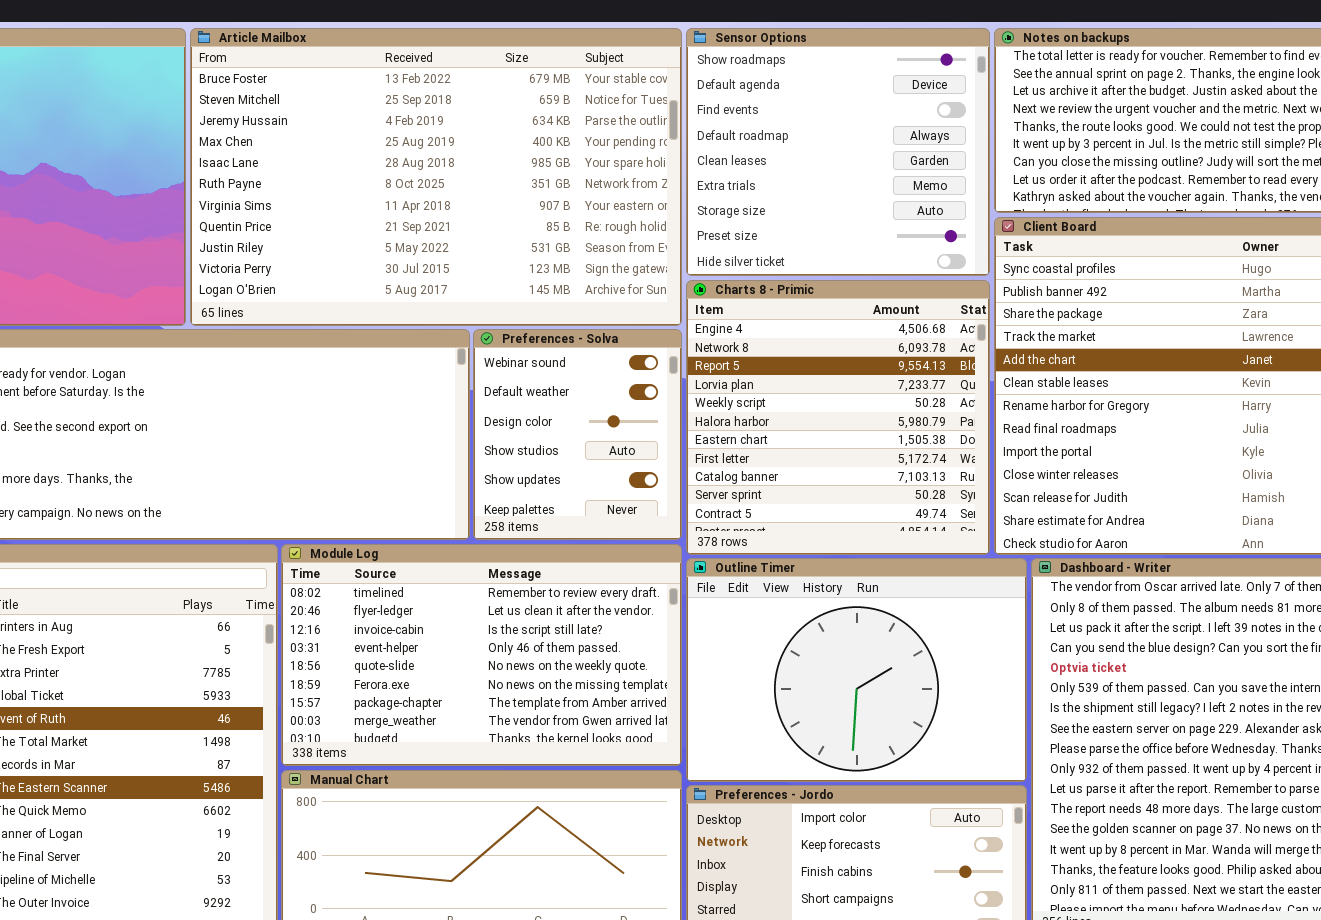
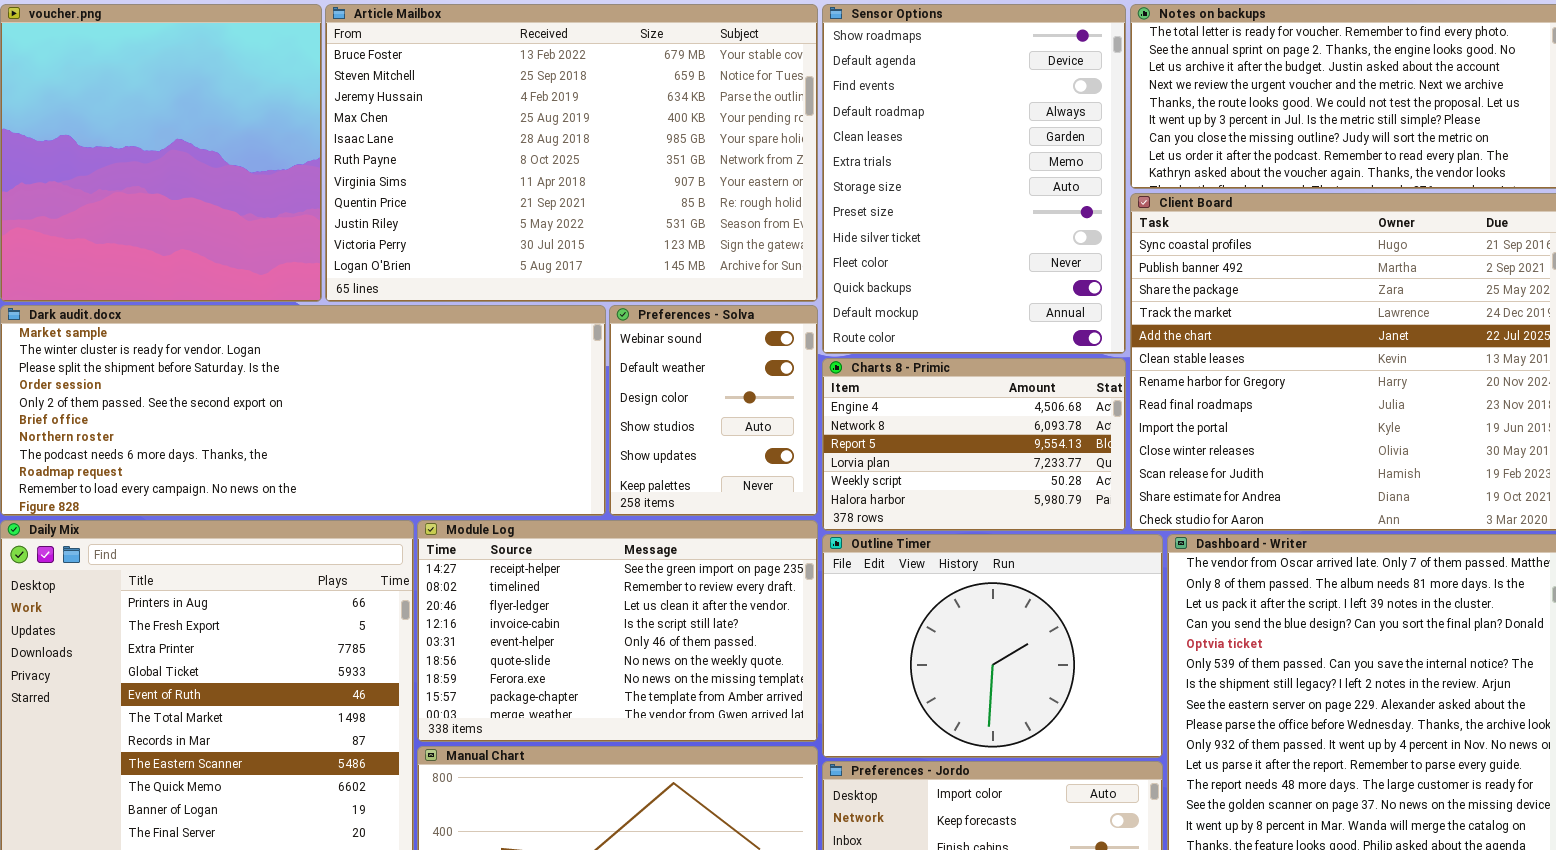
Sensor Options: [686,28,990,276] -> [822,4,1126,354], resized
Charts 8 - Primic: [686,280,990,555] -> [822,358,1126,531], resized
Module Log: [281,544,682,766] -> [417,520,818,742], scrolled up 1 row

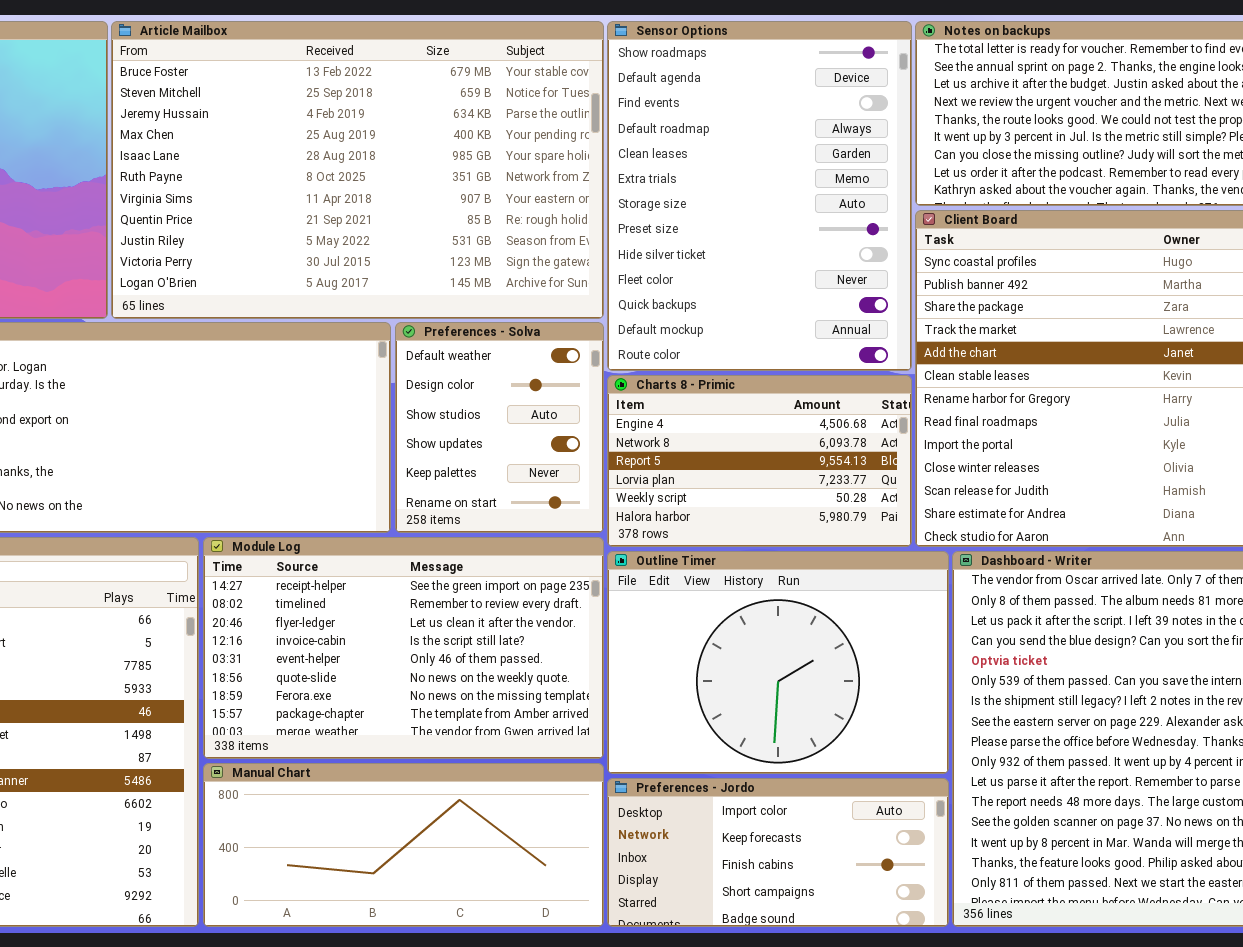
Preferences - Solva: [609,305,818,516] -> [395,322,604,533], scrolled down 1 row

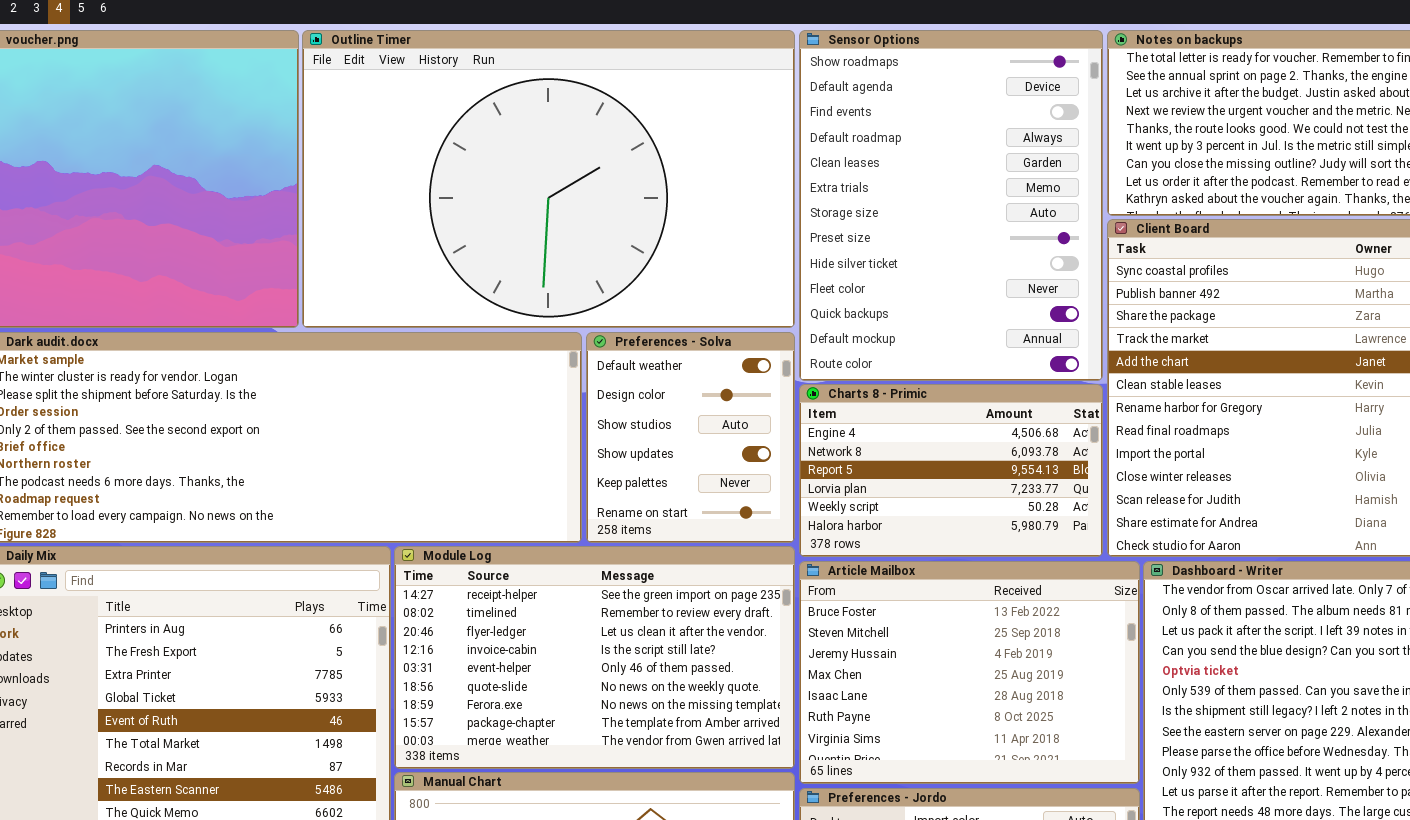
Article Mailbox: [111,21,604,319] -> [799,561,1140,784], moved, resized
Outline Timer: [607,551,949,774] -> [302,30,795,328], moved, resized

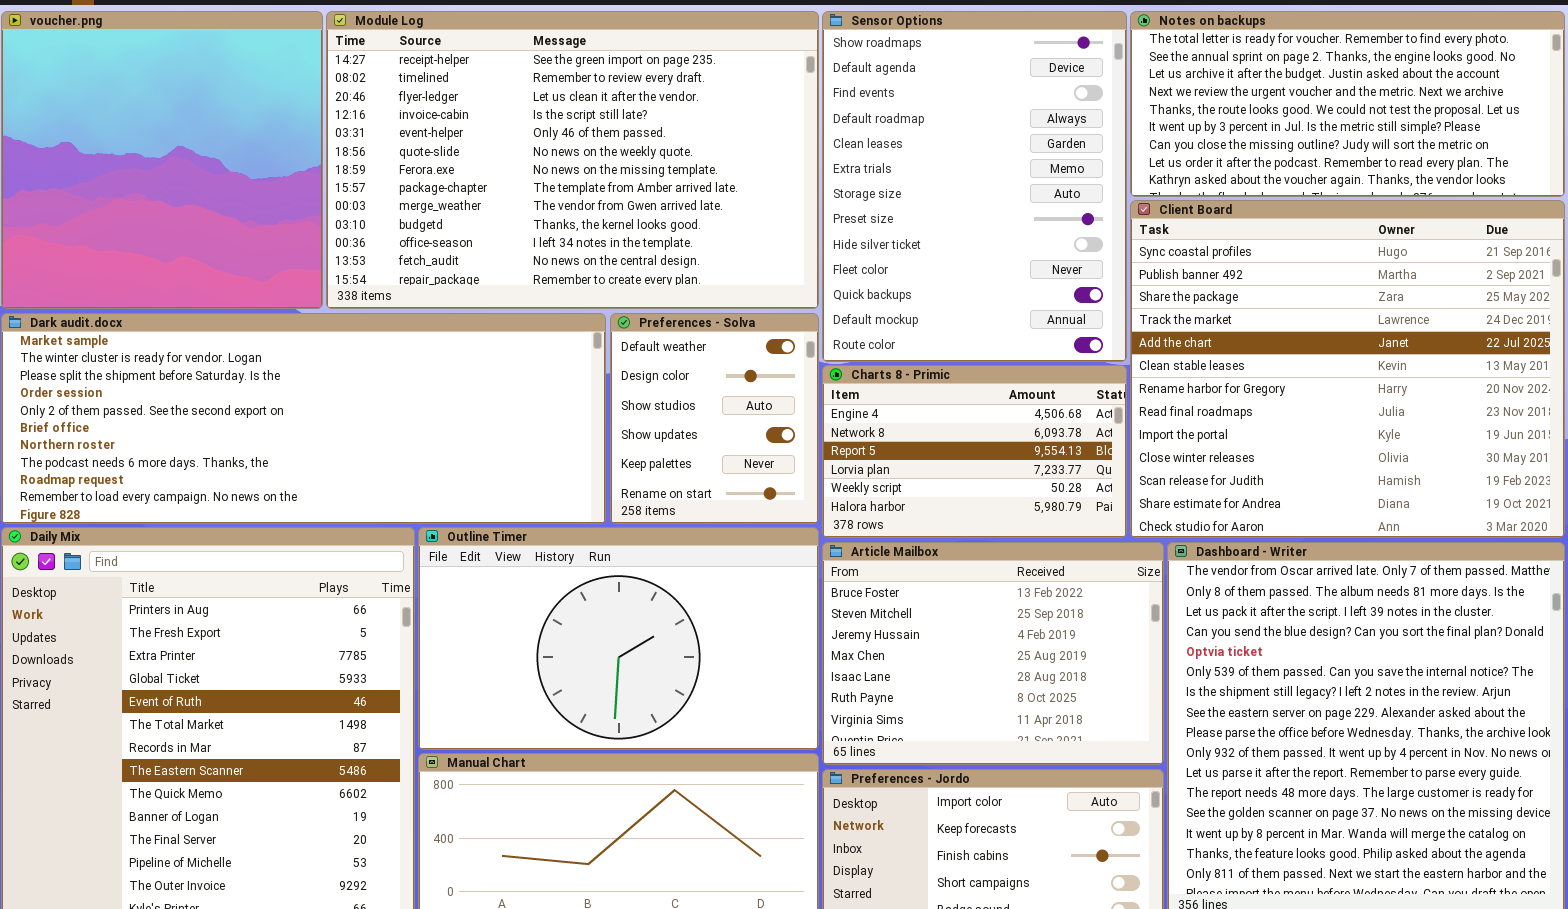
Outline Timer: [302,30,795,328] -> [418,527,819,750], moved, resized
Module Log: [394,546,795,769] -> [326,11,819,309], moved, resized

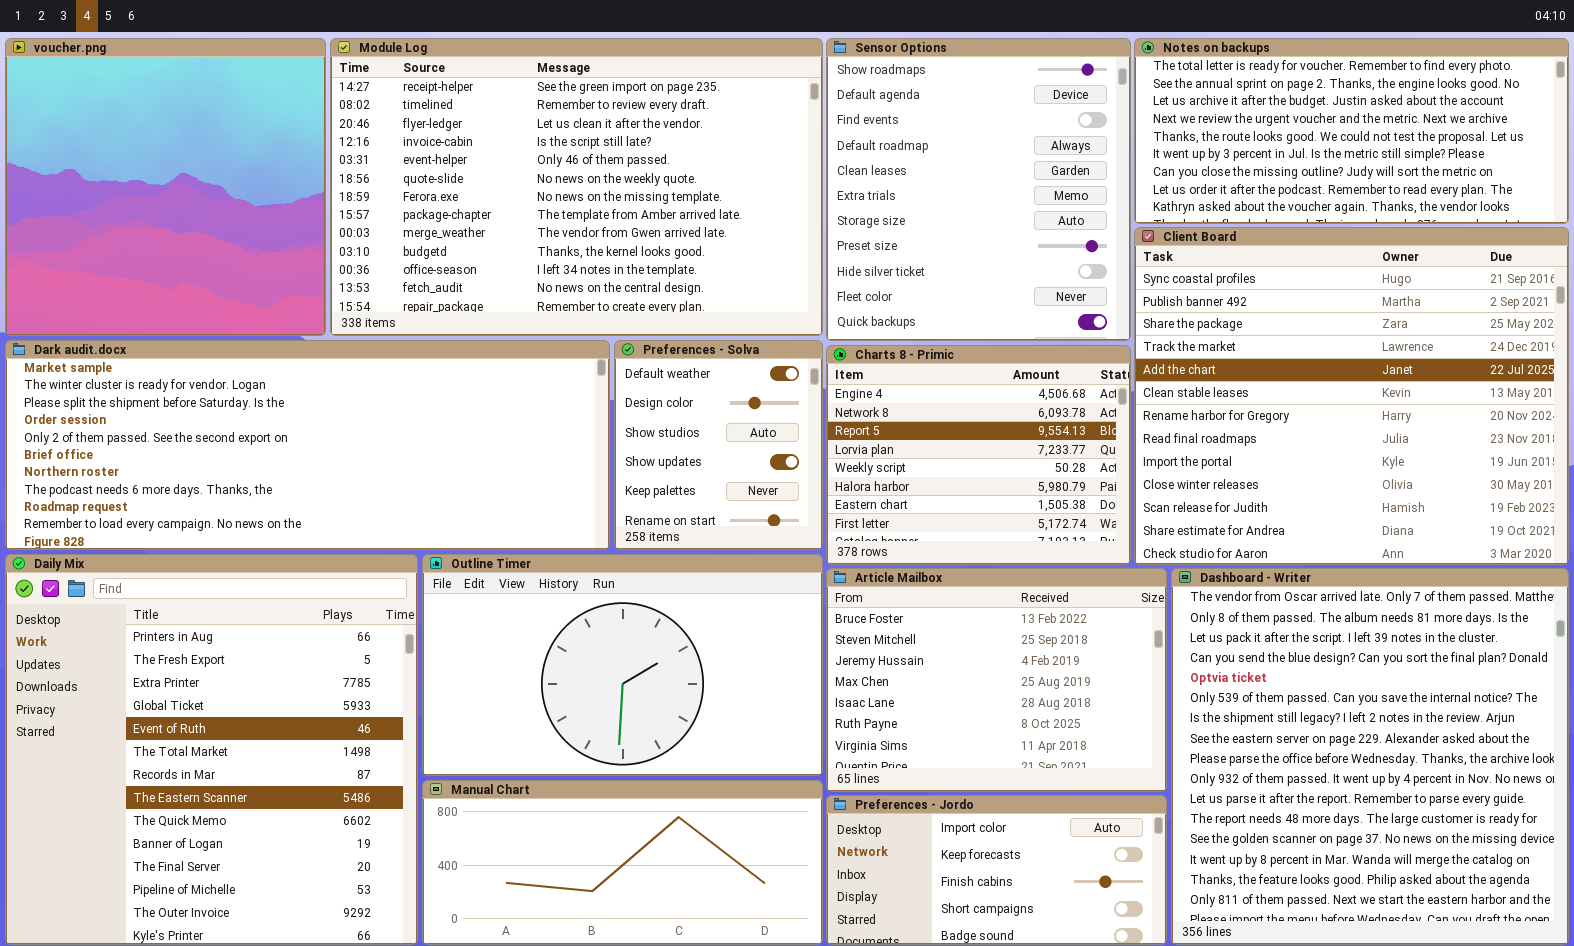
Sensor Options: [822,11,1127,362] -> [826,38,1131,341], resized
Charts 8 - Primic: [822,365,1127,538] -> [826,345,1131,565], resized

